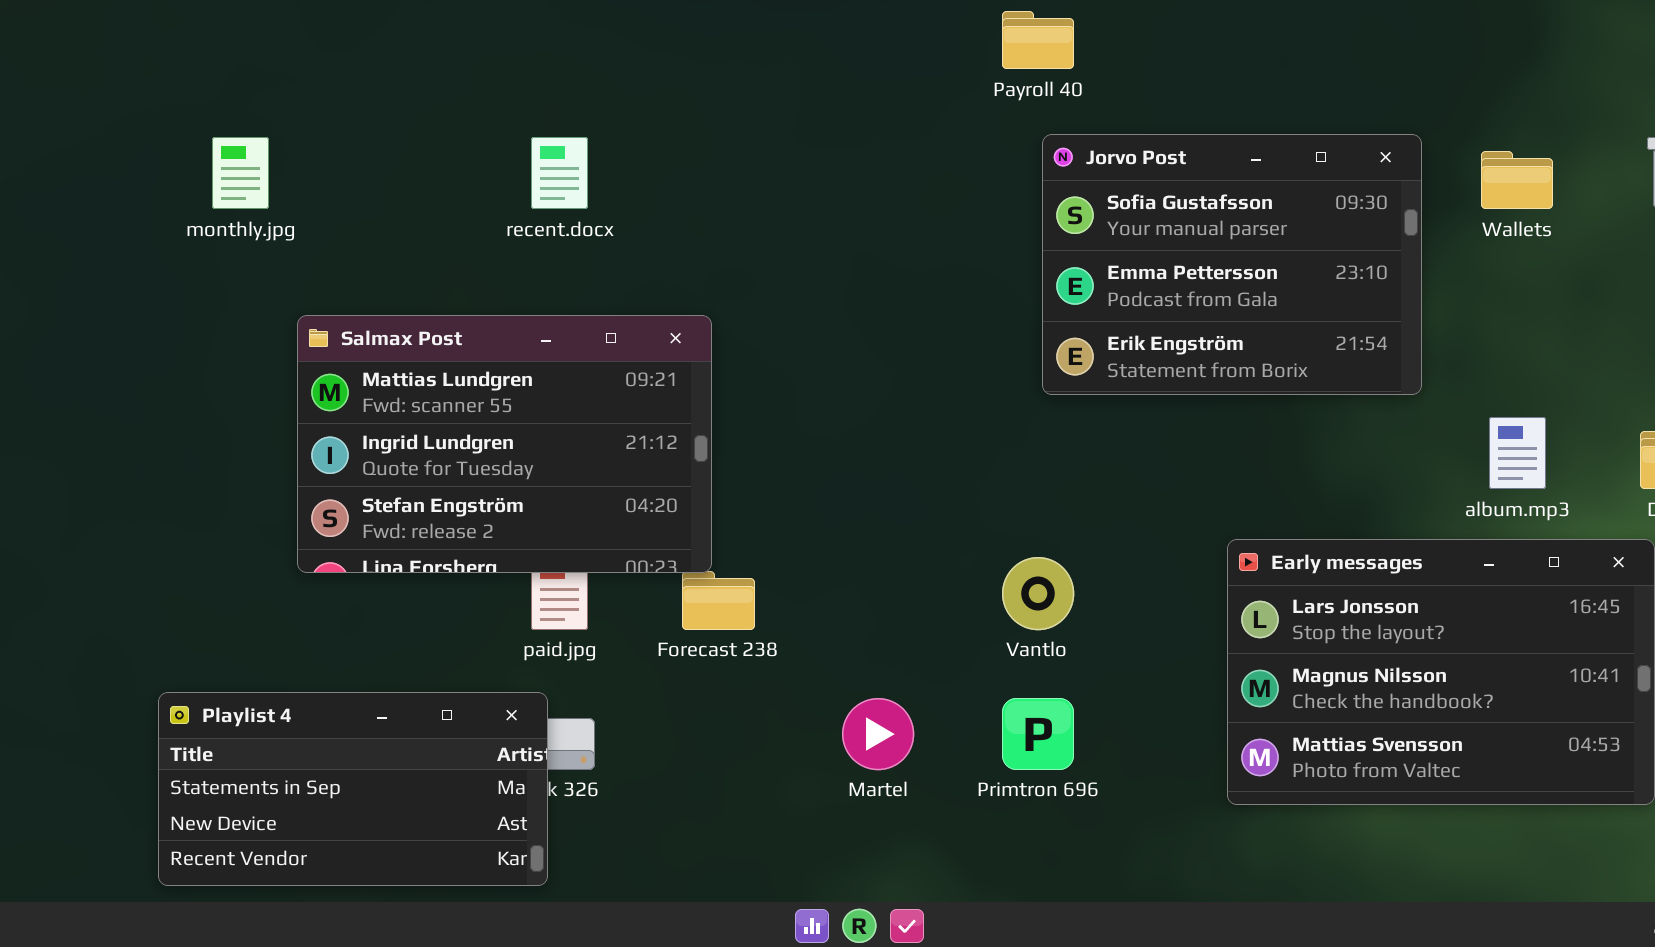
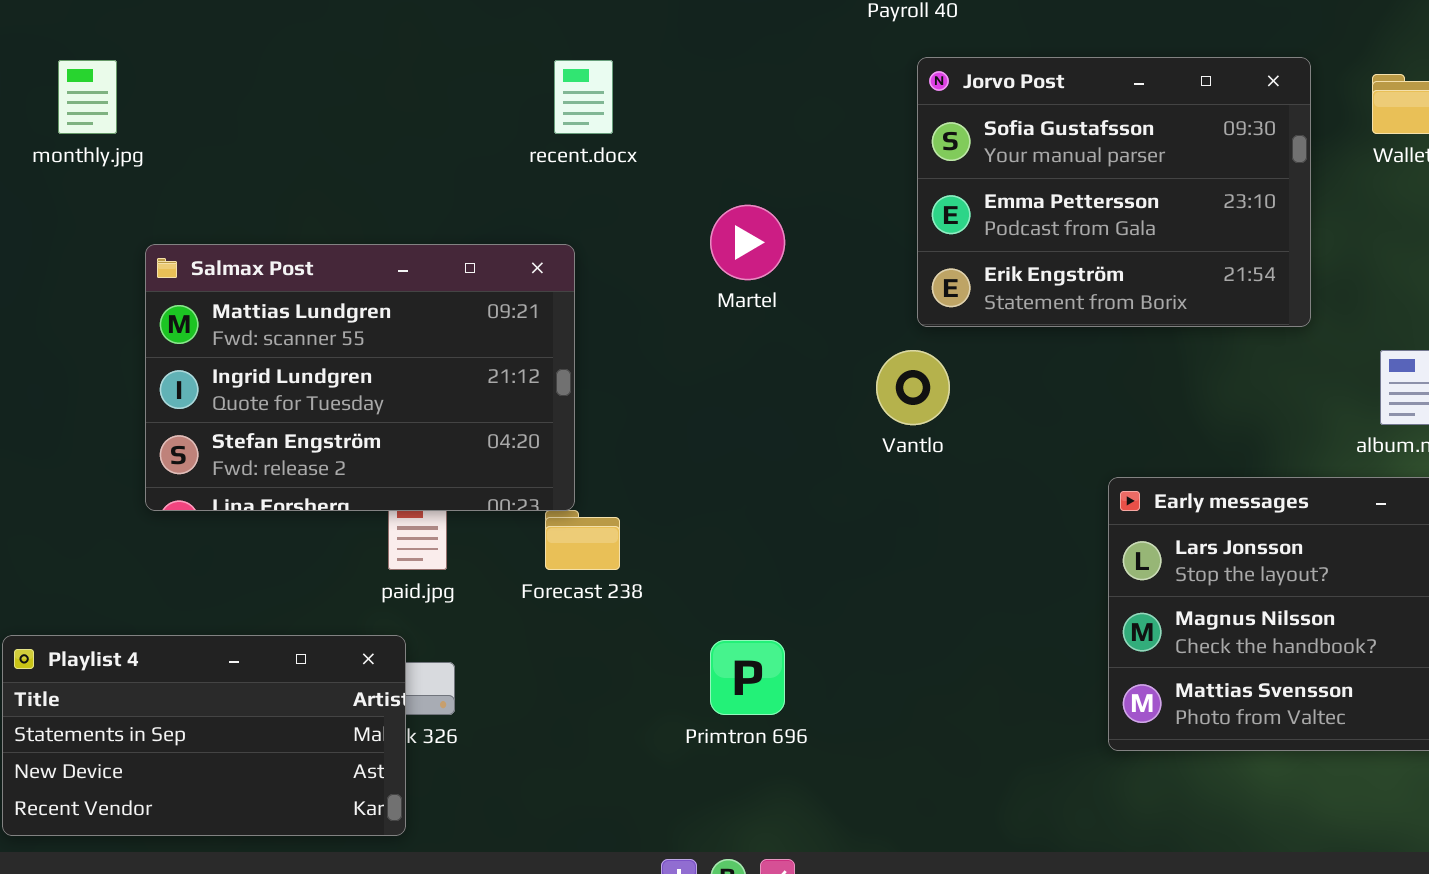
recent.docx: [531,137,588,209] -> [554,60,613,134], moved
Vantlo: [1002,557,1074,630] -> [876,350,950,425], moved
Martel: [842,698,914,770] -> [710,205,785,280], moved
Primtron 696: [1002,698,1074,770] -> [710,640,785,715], moved

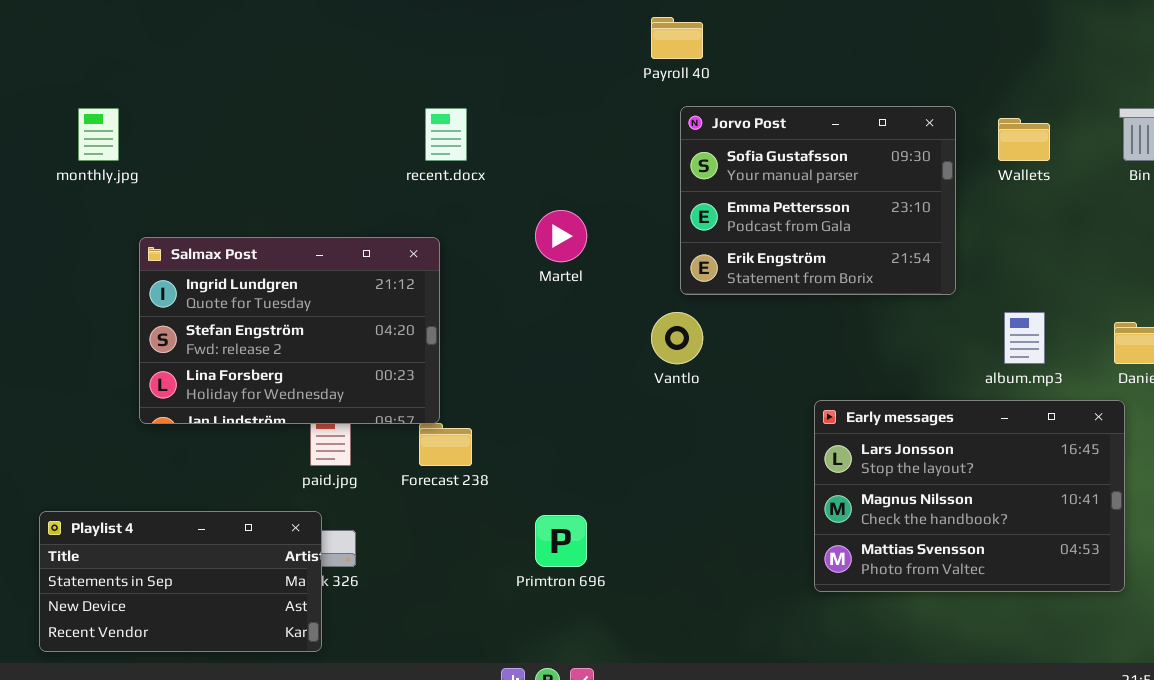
Salmax Post: [145,244,575,511] -> [139,237,440,424], scrolled down 1 row

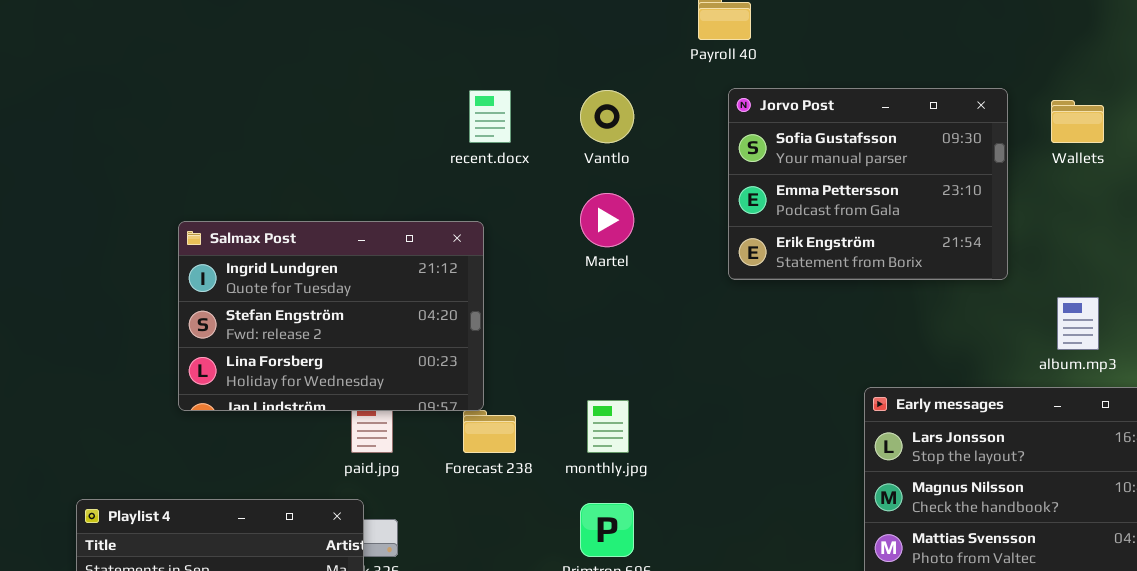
monthly.jpg: [78,108,119,161] -> [587,400,629,453], moved
Vantlo: [651,312,703,364] -> [580,90,634,143], moved

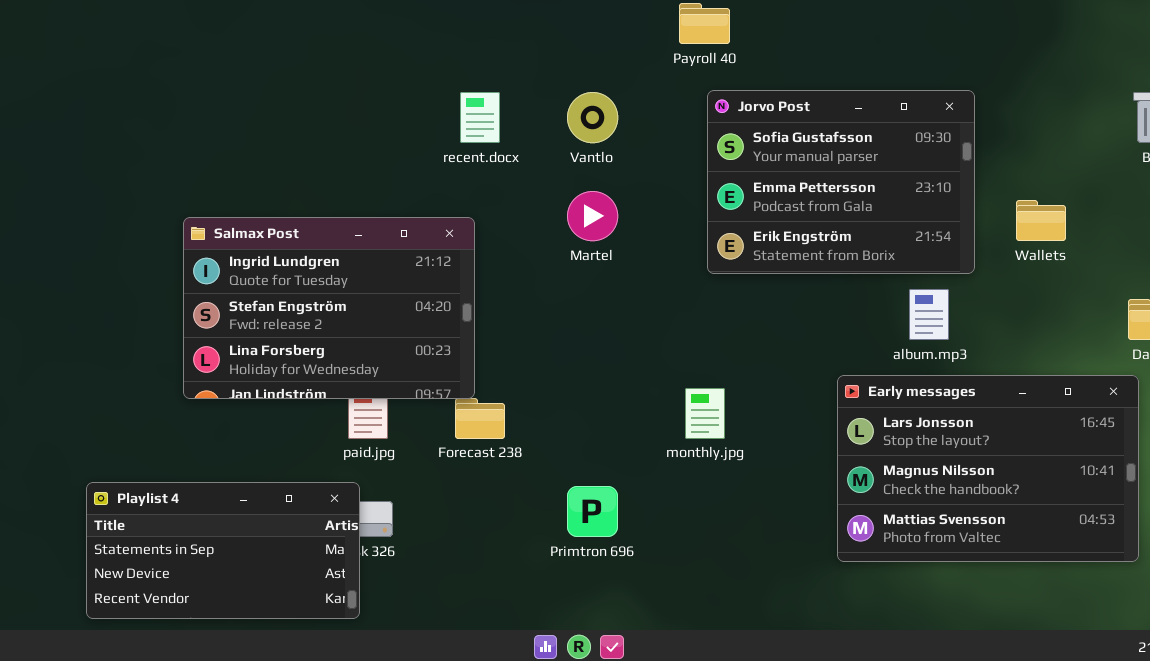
Wallets: [1051,100,1104,143] -> [1016,200,1066,241], moved
album.mp3: [1057,297,1099,350] -> [909,289,949,340], moved
monthly.jpg: [587,400,629,453] -> [685,388,725,439], moved

